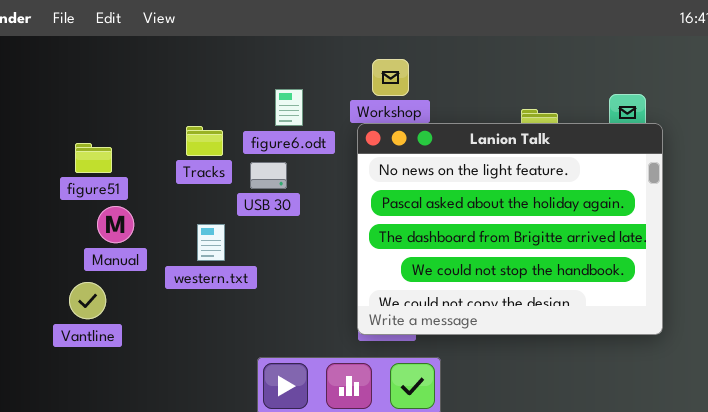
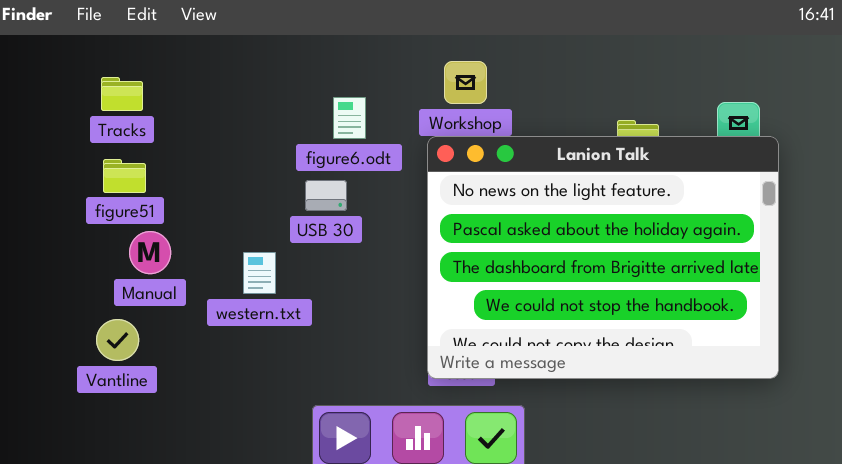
Tracks: [186,126,223,156] -> [101,77,143,111], moved

